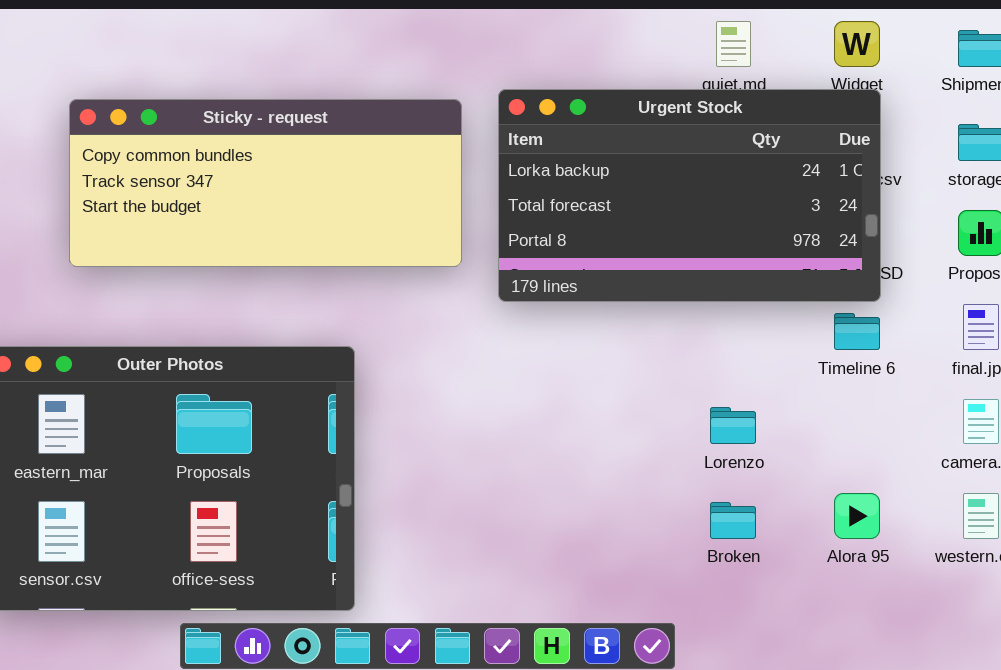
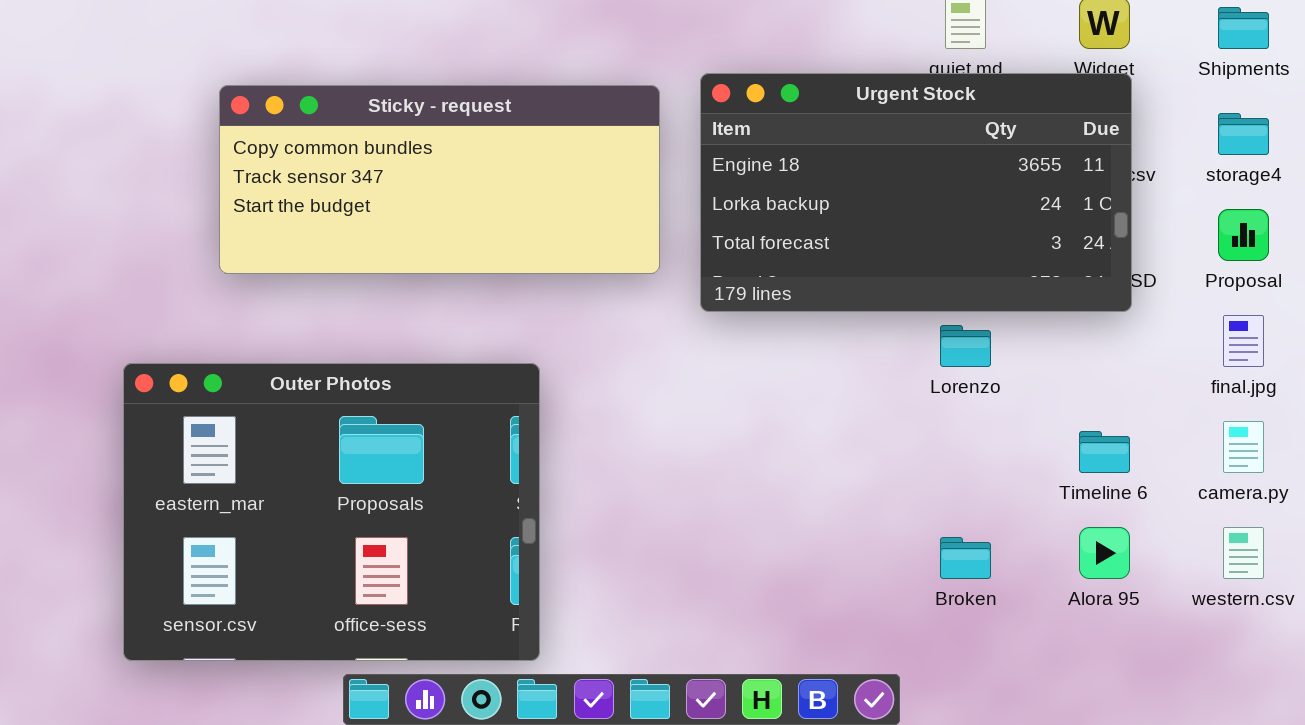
Urgent Stock: [498,89,881,302] -> [700,73,1132,312], scrolled up 1 row
Timeline 6: [834,313,880,350] -> [1079,431,1130,473], moved
Lorenzo: [710,407,756,444] -> [940,325,991,367], moved

